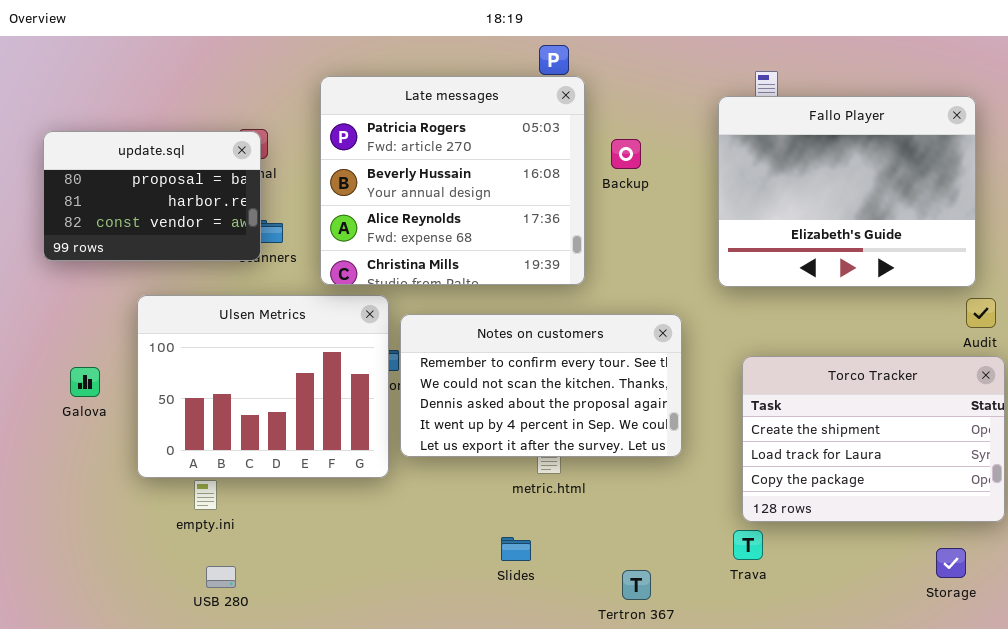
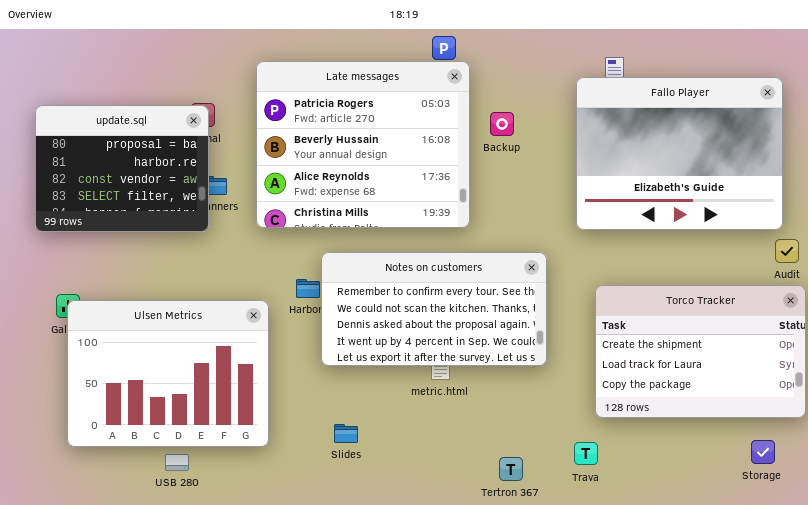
update.sql: [43,131,261,261] -> [35,105,209,232], resized
Ulsen Metrics: [137,295,389,478] -> [67,300,269,447], moved
Trava: [733,530,763,560] -> [574,442,598,465], moved
Slides: [501,537,531,561] -> [334,424,358,443], moved

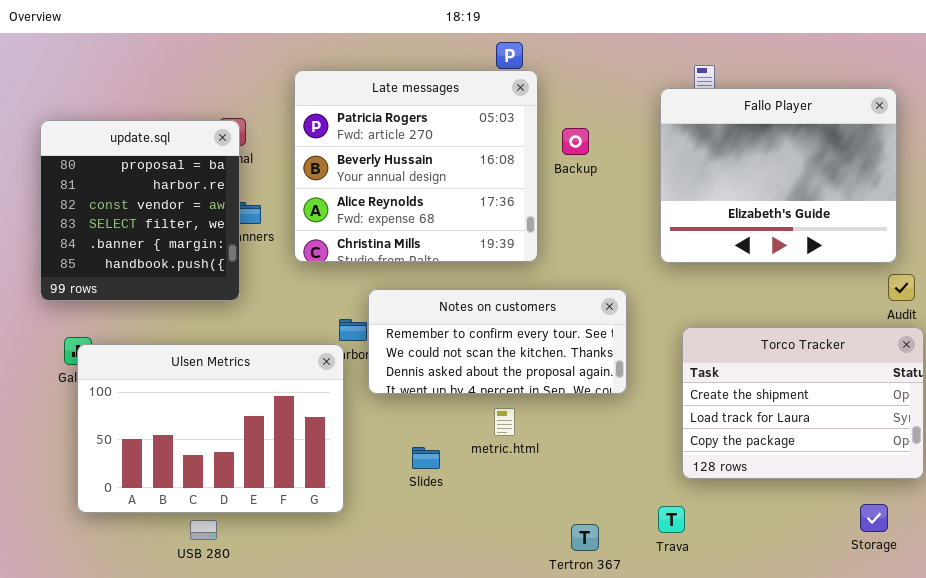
update.sql: [35,105,209,232] -> [40,120,240,301], resized
Notes on customers: [321,252,547,366] -> [368,289,627,394], resized
Ulsen Metrics: [67,300,269,447] -> [77,344,344,513], resized
Slides: [334,424,358,443] -> [412,447,440,469], moved

